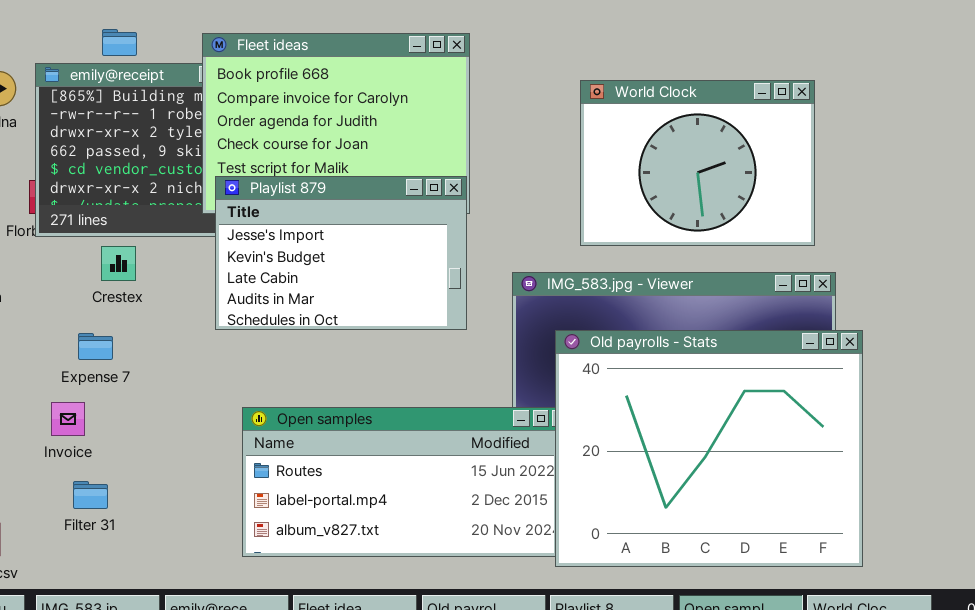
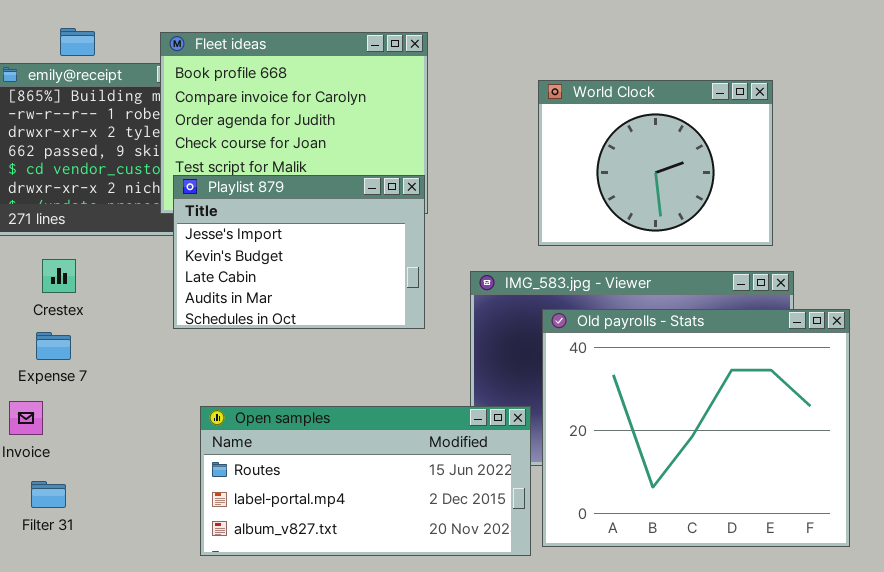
Crestex: [101,246,136,281] -> [42,259,76,293], moved
Old payrolls - Stats: [555,330,863,567] -> [542,309,850,547], moved

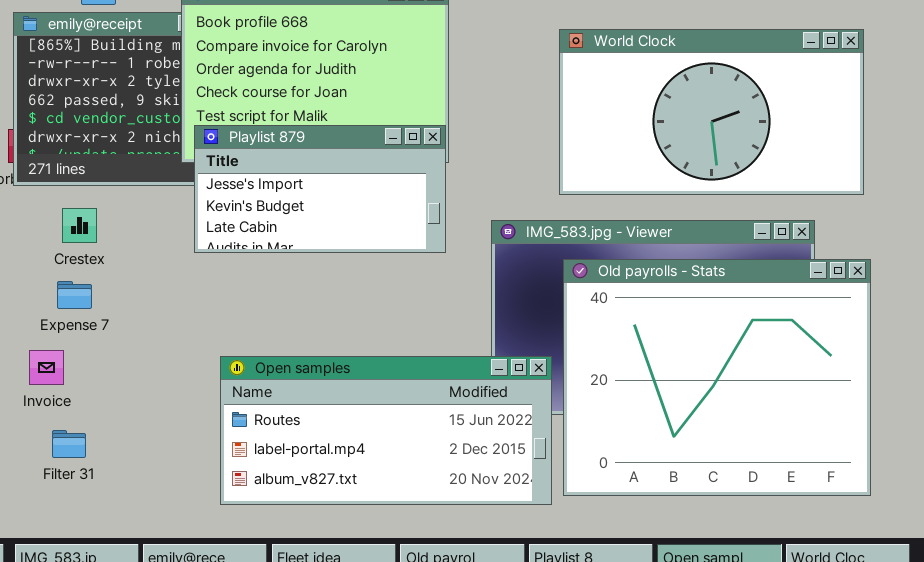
World Clock: [538,80,773,246] -> [559,29,864,195], resized
Playlist 879: [173,175,425,329] -> [194,125,446,253], resized

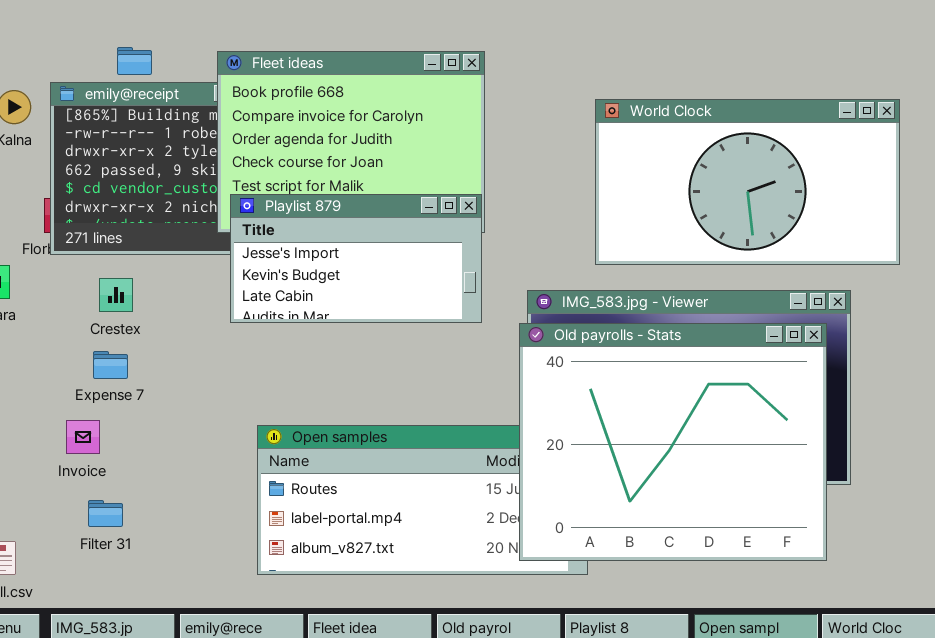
Old payrolls - Stats: [563,259,871,496] -> [519,323,827,561], moved

